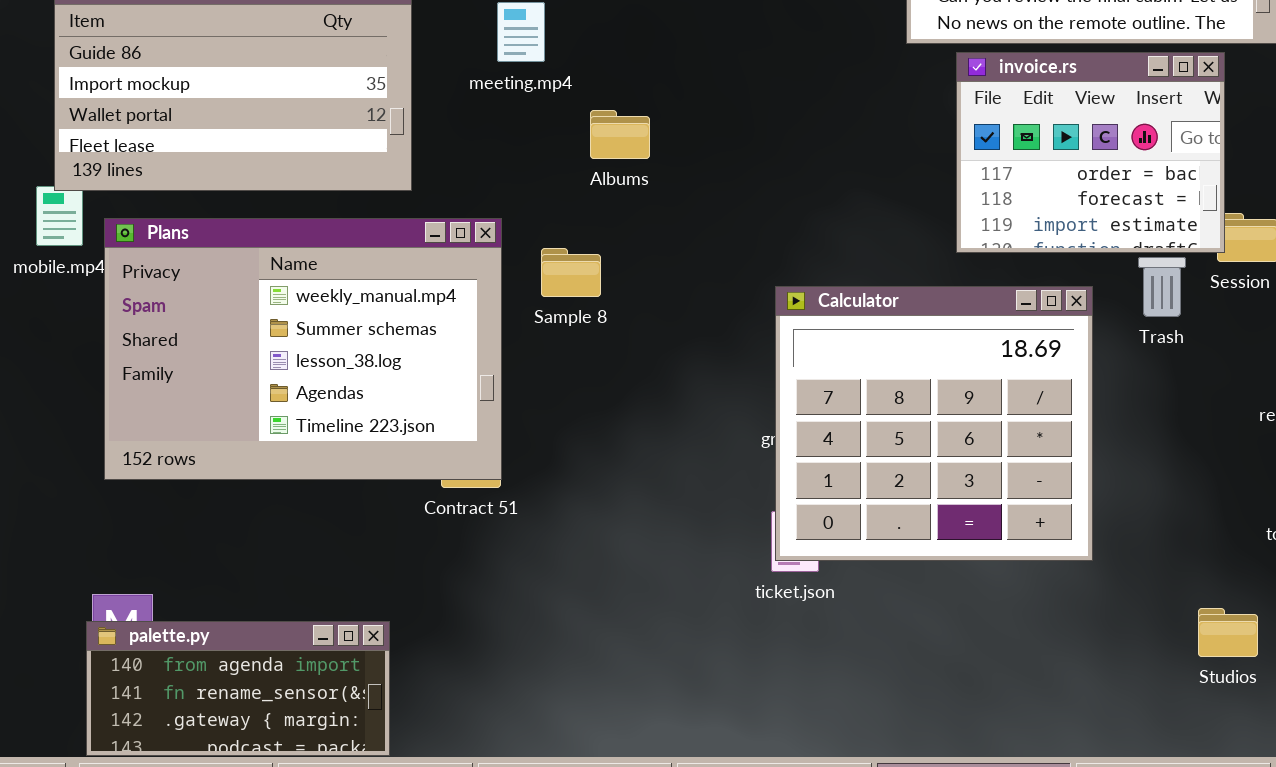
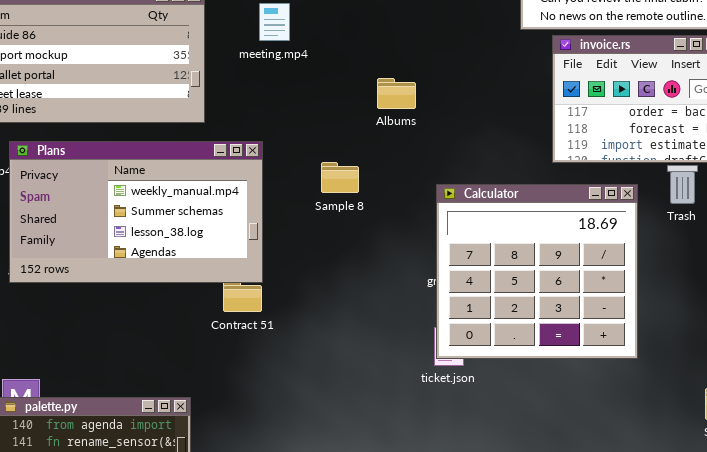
Albums: [590,110,650,159] -> [377,78,416,109], moved
Plans: [104,218,502,480] -> [9,141,263,283], resized
Sample 8: [541,248,601,297] -> [321,162,359,193], moved

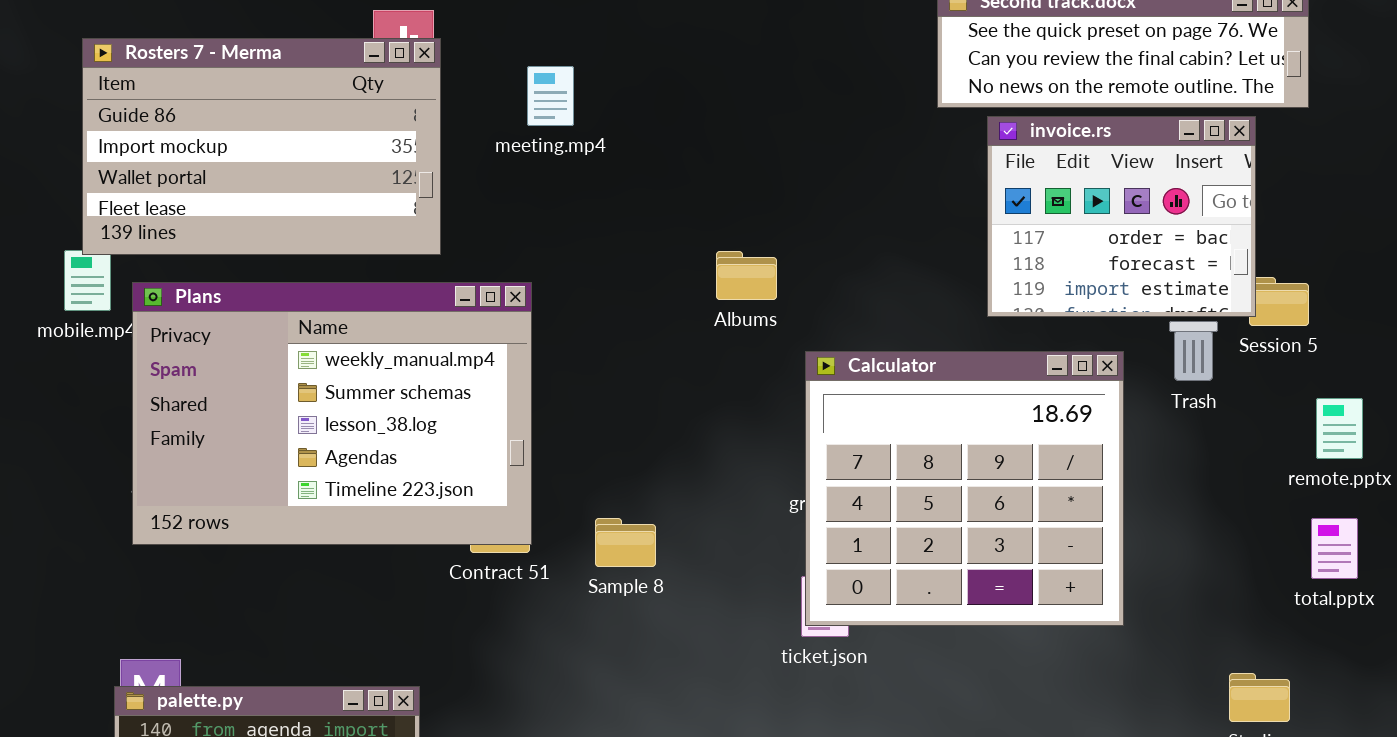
Albums: [377,78,416,109] -> [716,251,777,300], moved
Plans: [9,141,263,283] -> [132,282,532,545], resized
Sample 8: [321,162,359,193] -> [595,518,656,567], moved

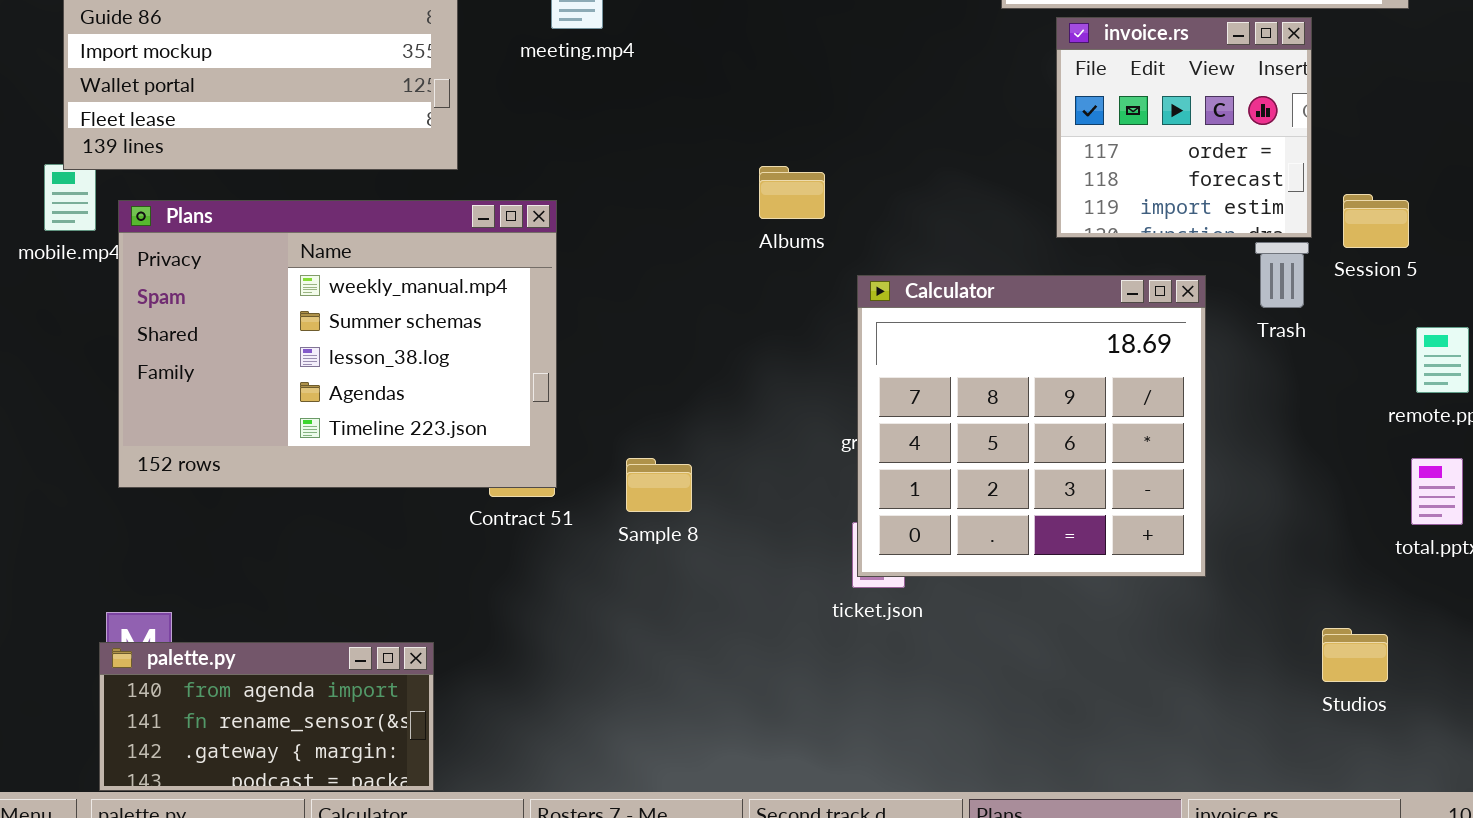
invoice.rs: [987,116,1256,317] -> [1056,17,1312,238], resized

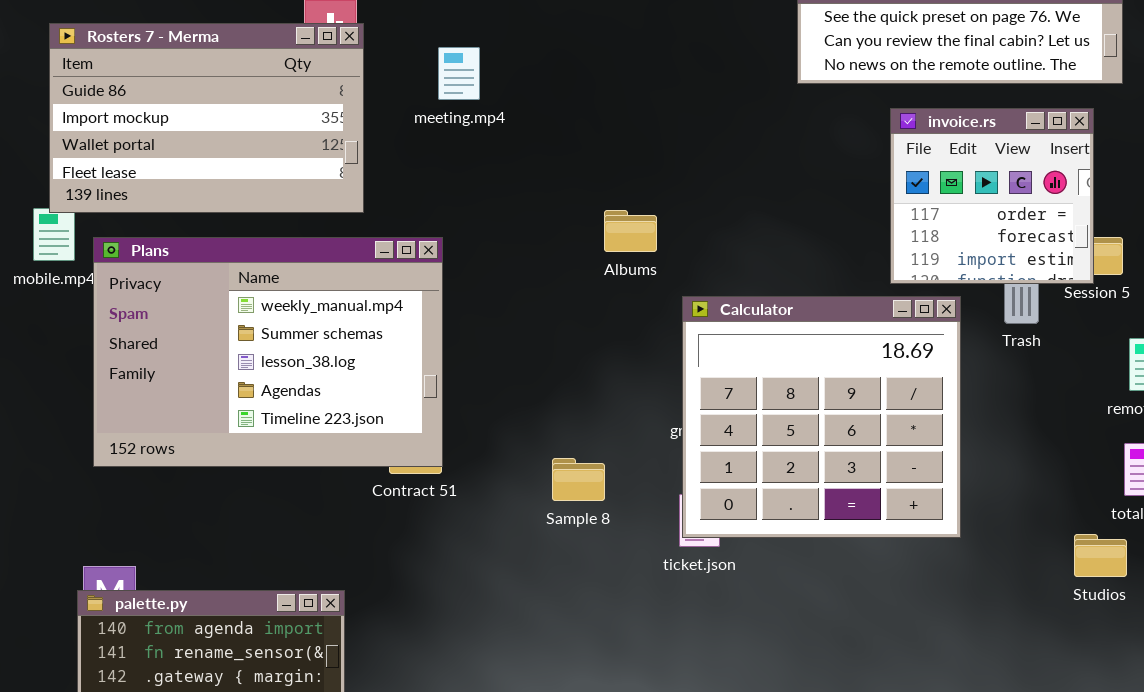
invoice.rs: [1056,17,1312,238] -> [890,108,1094,284], moved
Sample 8: [626,458,692,512] -> [552,458,605,501], moved
Studios: [1322,628,1388,682] -> [1074,534,1127,577], moved

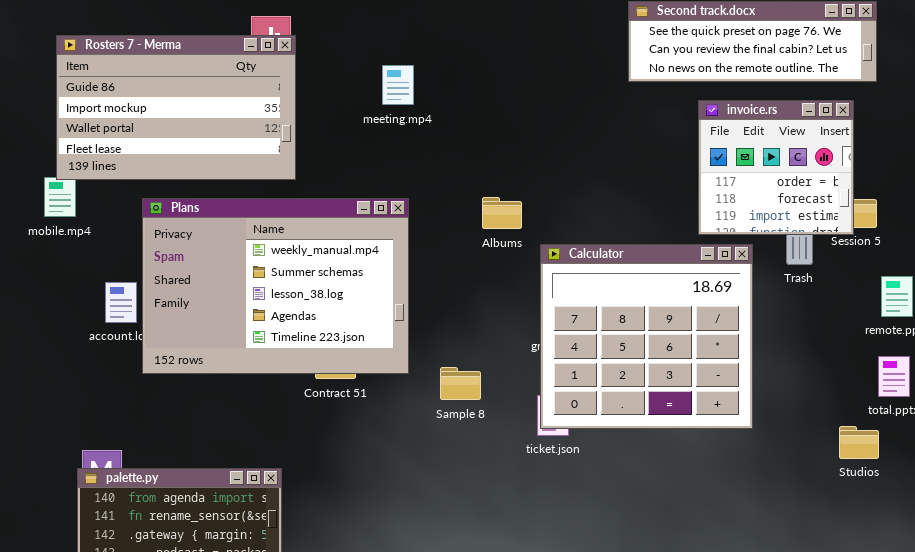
meeting.mp4: [438,47,480,100] -> [382,65,414,105], moved
Albums: [604,210,657,252] -> [482,197,522,229], moved
Plans: [93,237,443,467] -> [142,198,409,374], moved

